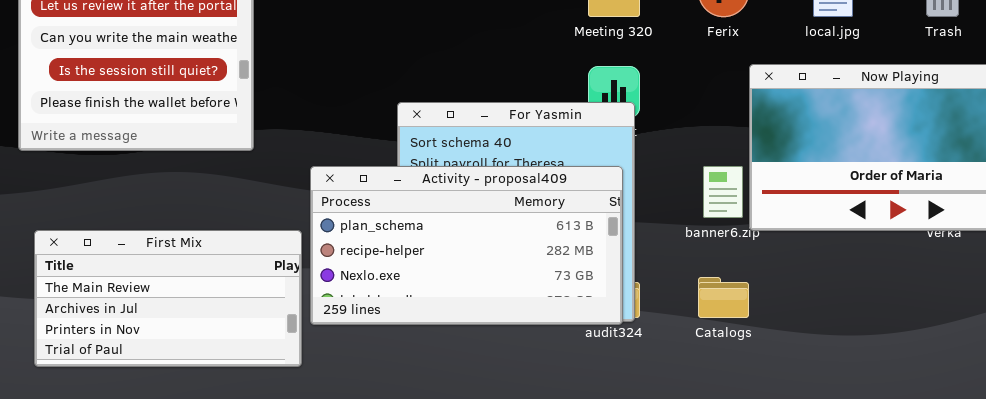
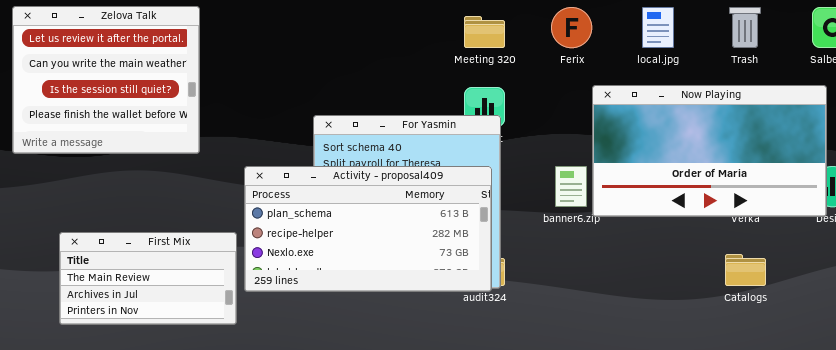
First Mix: [34,230,302,367] -> [59,232,237,325], resized
Catalogs: [698,277,749,318] -> [725,254,766,286], moved

